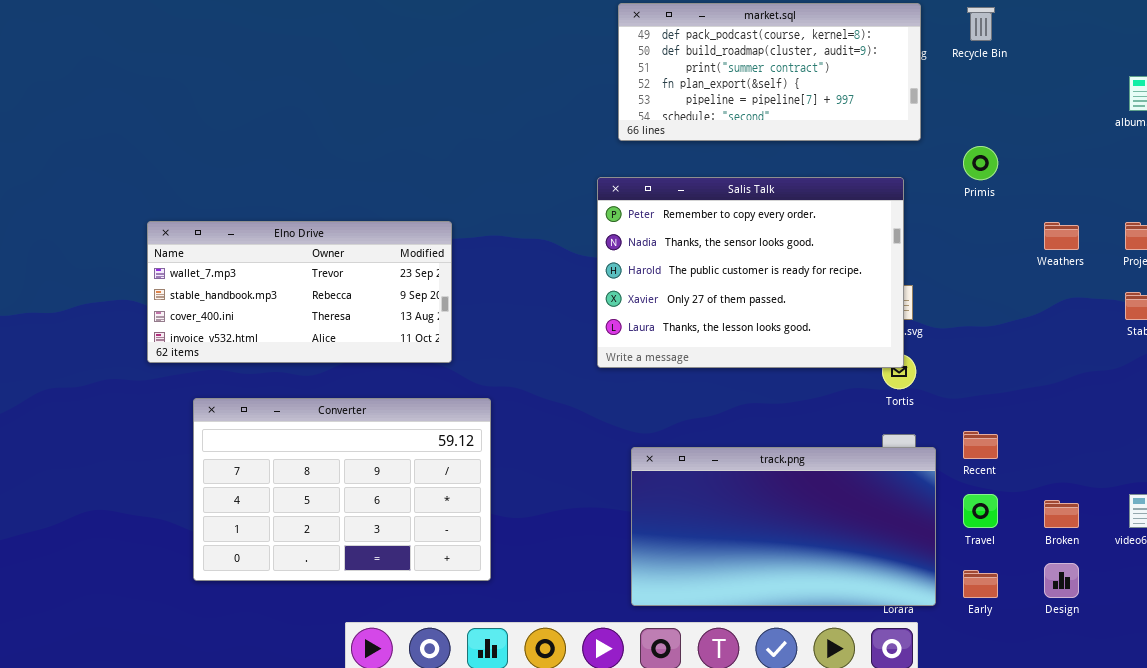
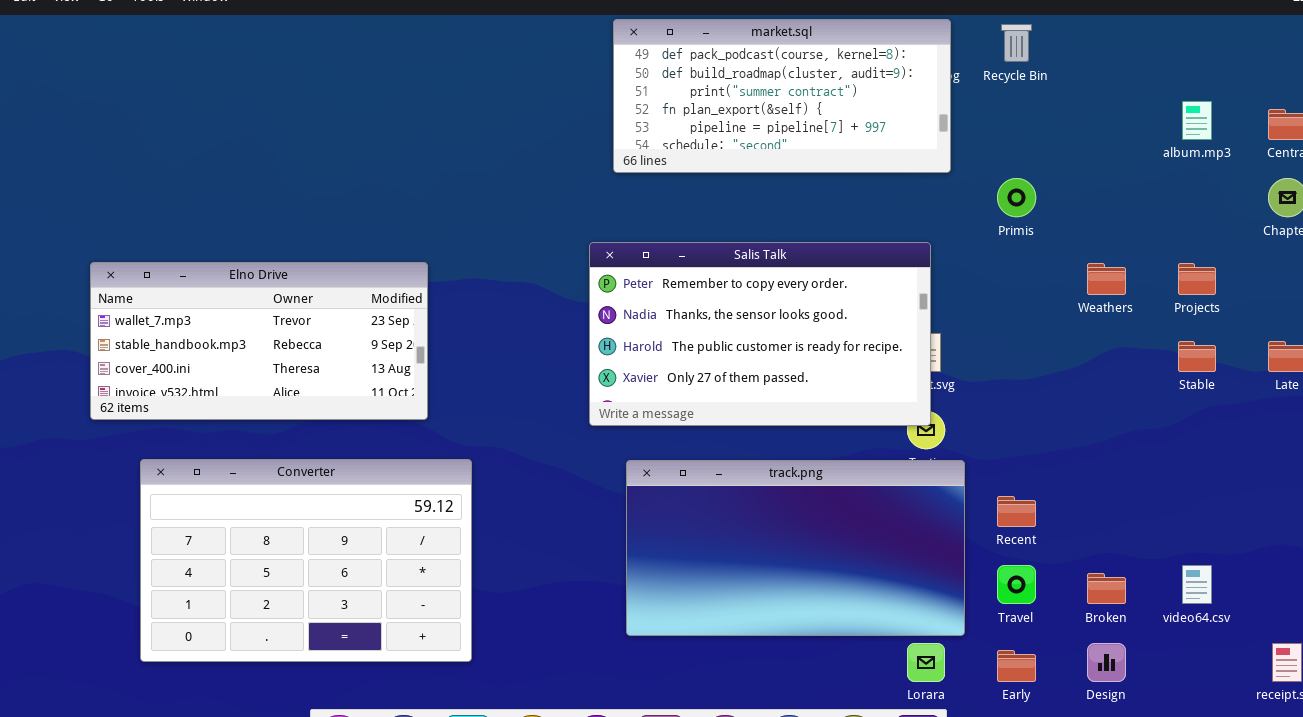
Salis Talk: [597,177,904,368] -> [589,242,931,426], resized
track.png: [631,447,936,606] -> [626,460,965,636], moved

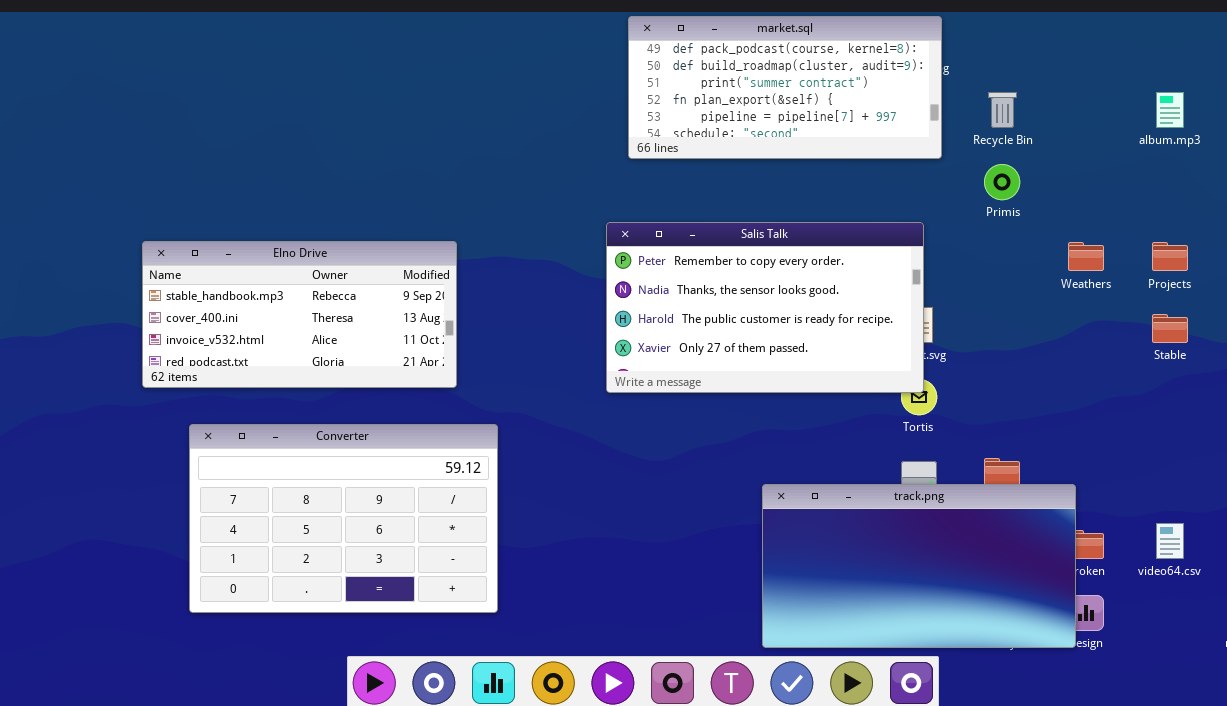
Recycle Bin: [1001,24,1032,62] -> [988,92,1017,128], moved
Elno Drive: [90,262,428,420] -> [142,241,457,388], scrolled down 1 row
track.png: [626,460,965,636] -> [762,484,1076,648], moved

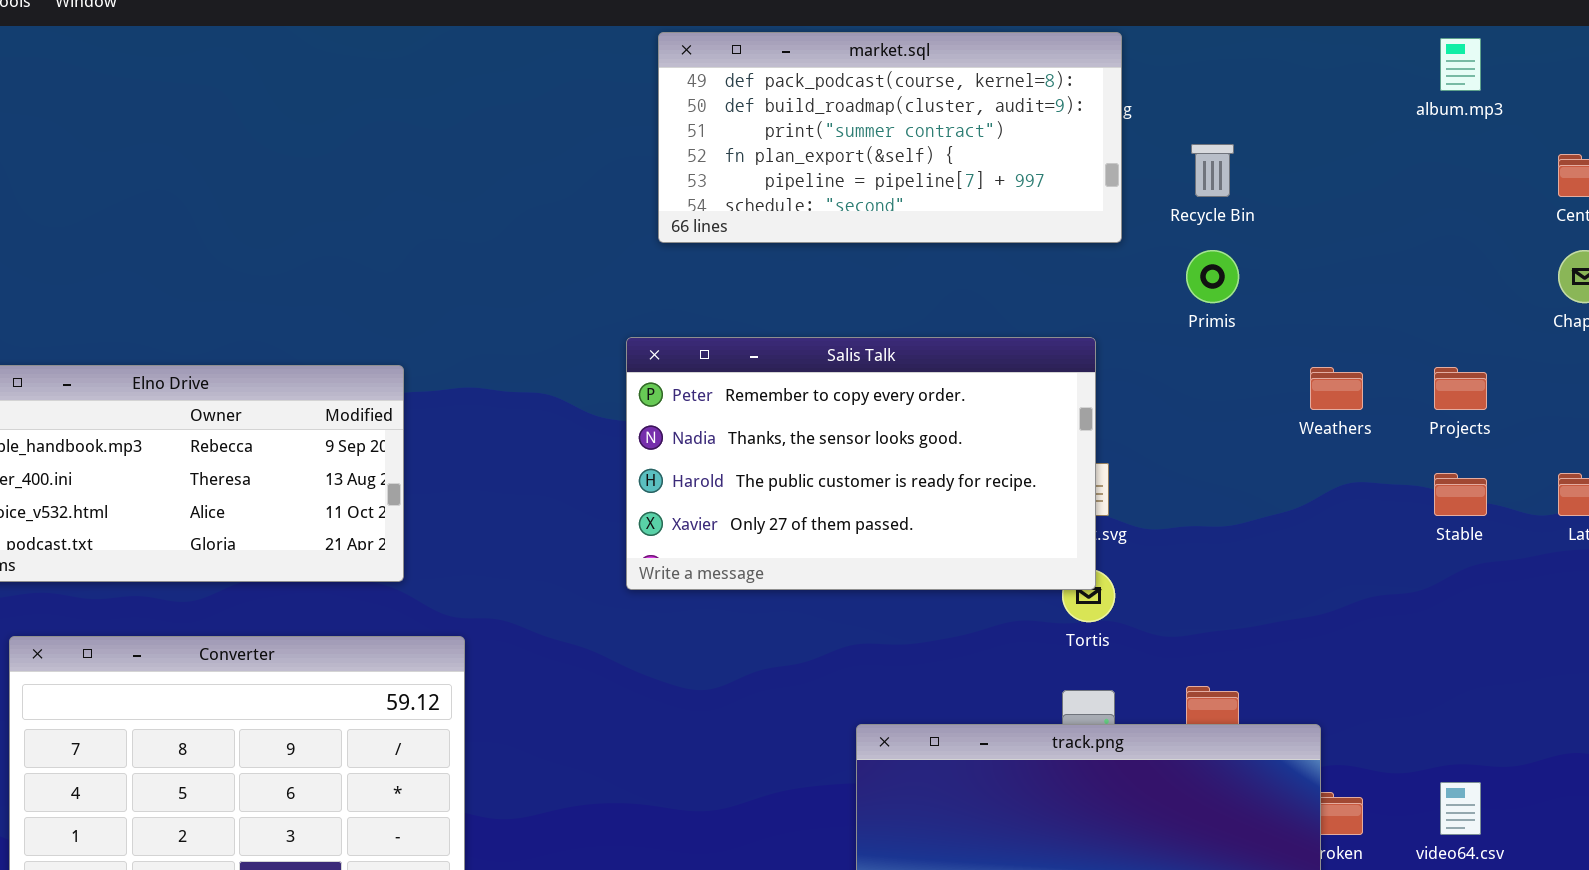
album.mp3: [1156,92,1184,128] -> [1440,38,1481,91], moved

